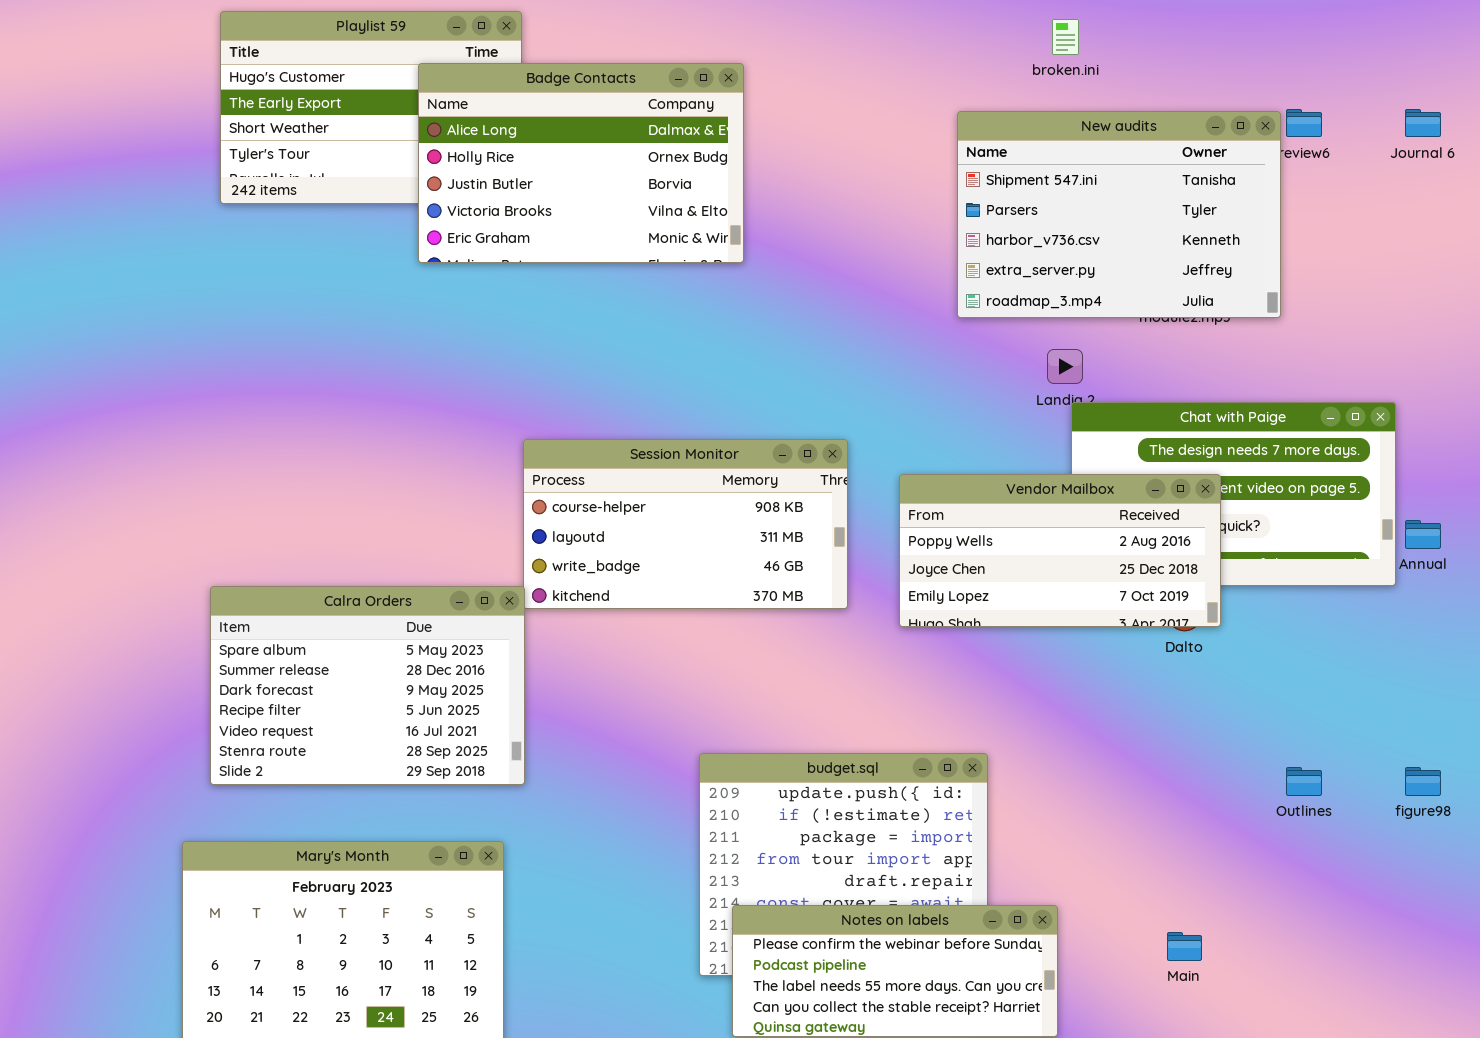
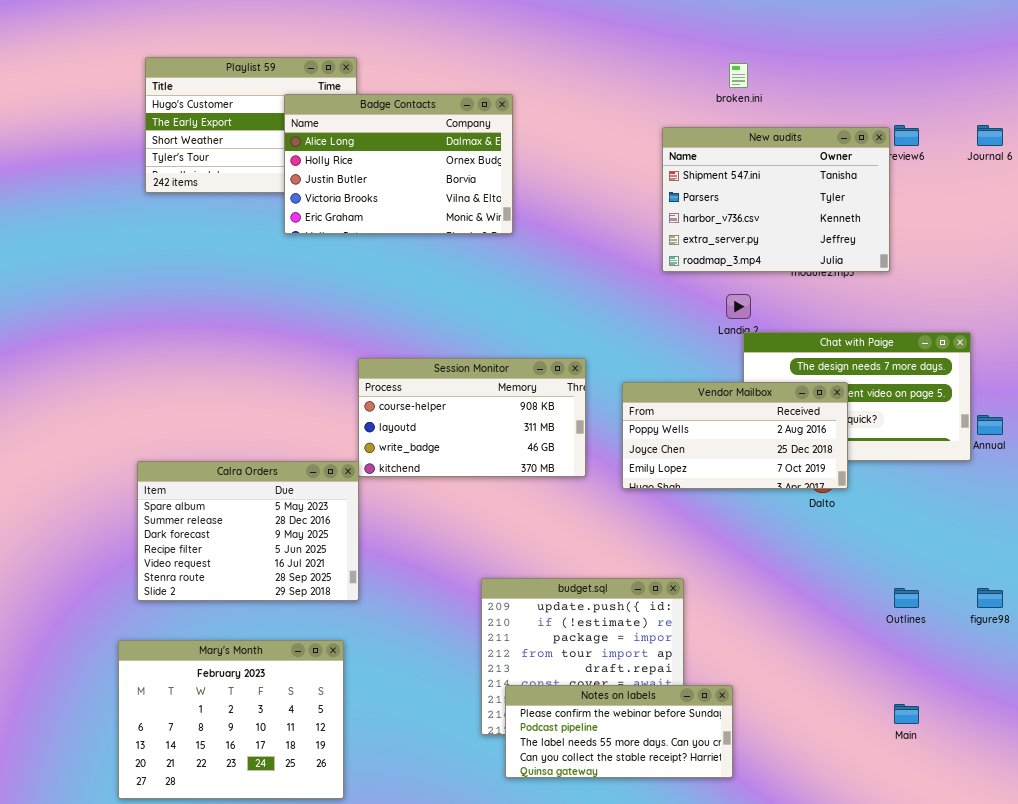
Main: [1167,932,1202,961] -> [894,704,919,724], moved

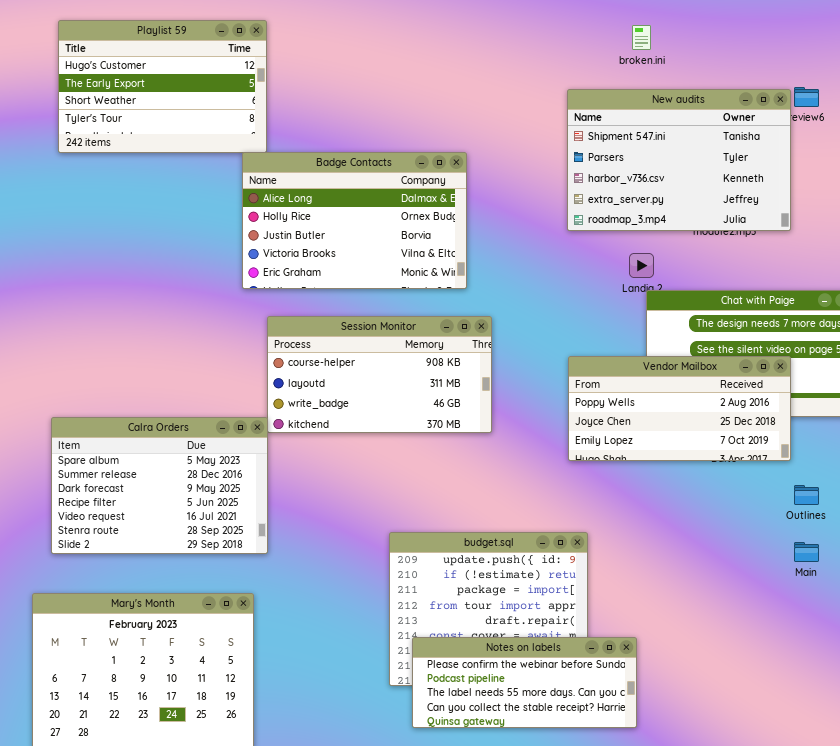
Badge Contacts: [284,94,513,234] -> [242,152,467,289], moved
Vendor Mailbox: [622,382,848,489] -> [568,356,791,461], moved
Outlines: [894,588,919,608] -> [794,485,819,505], moved
Main: [894,704,919,724] -> [794,542,819,562], moved

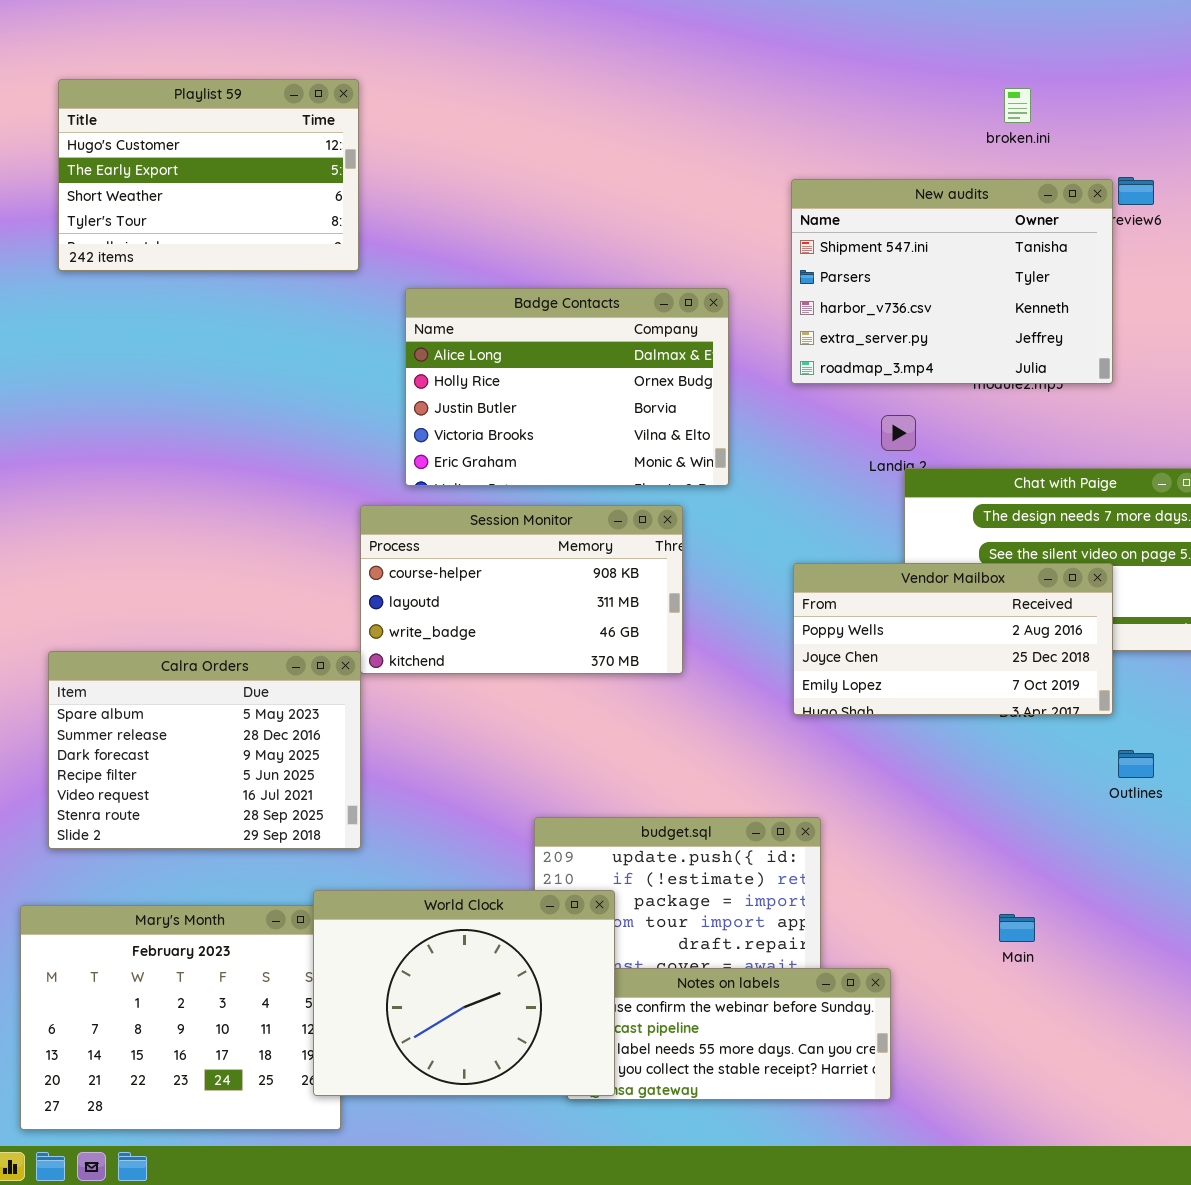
broken.ini: [632,25,651,50] -> [1004,88,1031,123], moved
Badge Contacts: [242,152,467,289] -> [405,288,729,486], moved
Main: [794,542,819,562] -> [999,914,1035,942], moved
World Clock: none -> [313,890,615,1096], opened

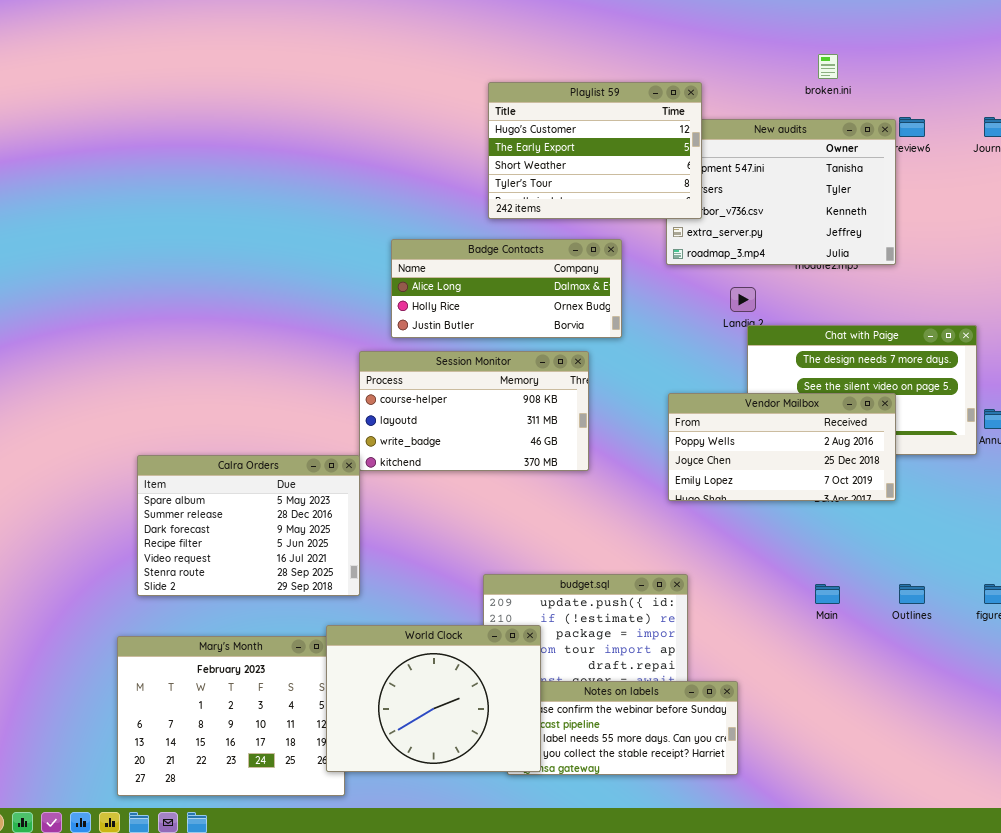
Playlist 59: [58,79,359,271] -> [488,82,702,219], moved
Badge Contacts: [405,288,729,486] -> [391,239,622,338], resized
Outlines: [1118,750,1154,778] -> [899,584,925,604], moved
Main: [999,914,1035,942] -> [815,584,840,604], moved

